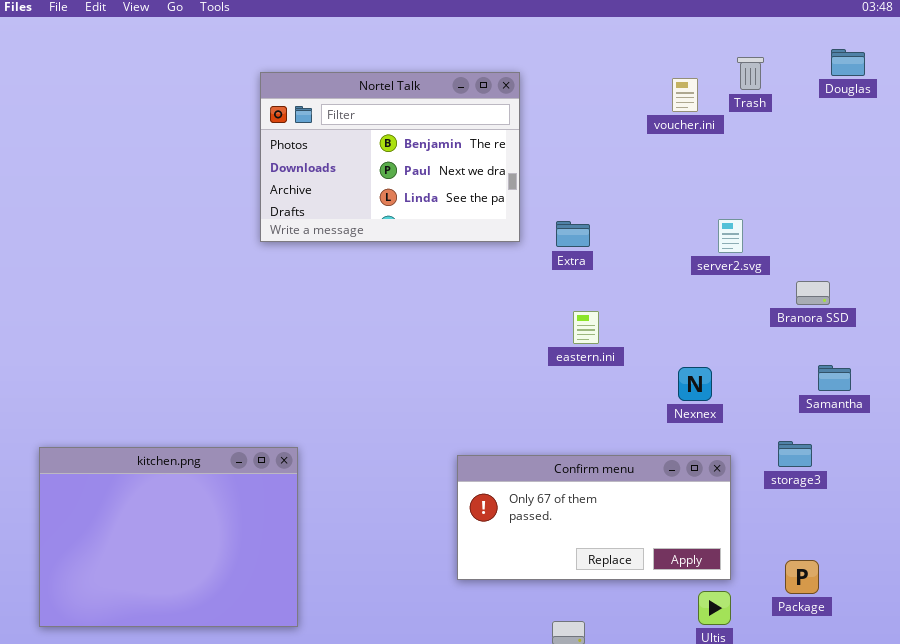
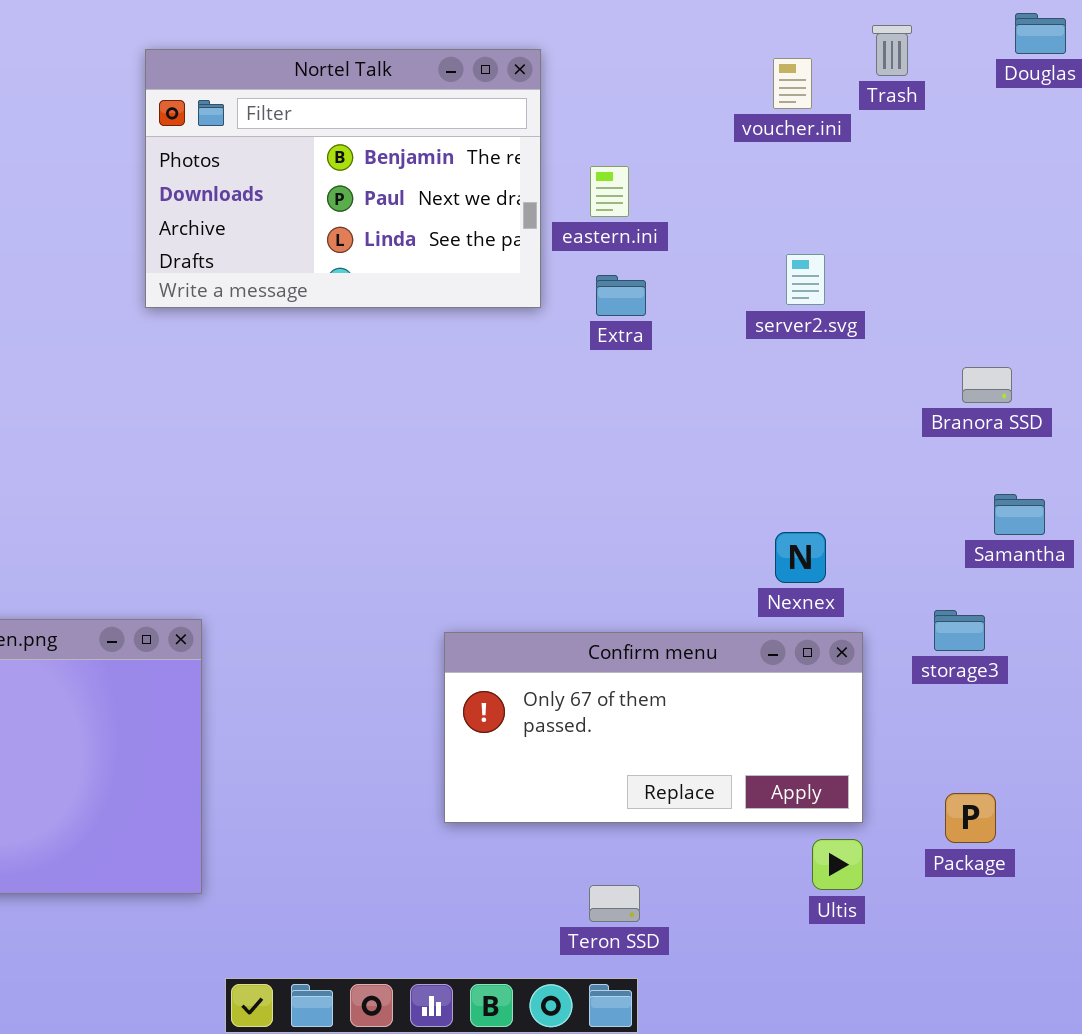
server2.svg: [718,219,743,253] -> [786,254,825,305], moved
eastern.ini: [573,311,599,344] -> [590,166,629,217], moved
Nexnex: [678,367,712,401] -> [775,532,826,583], moved

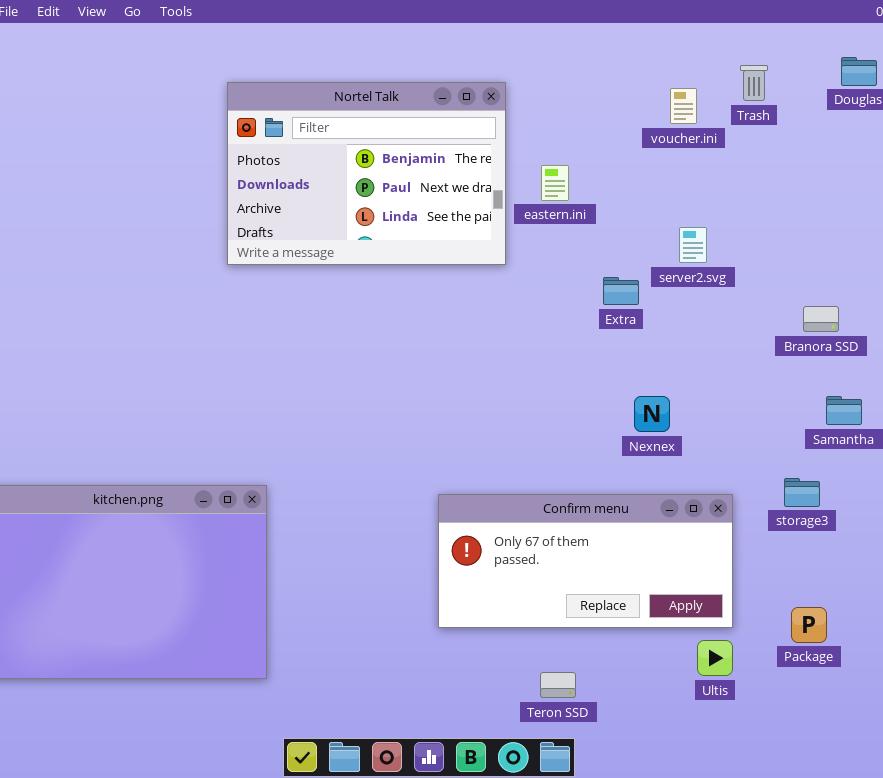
Extra: [596,275,646,316] -> [603,277,639,305], moved
Nexnex: [775,532,826,583] -> [634,396,670,432], moved

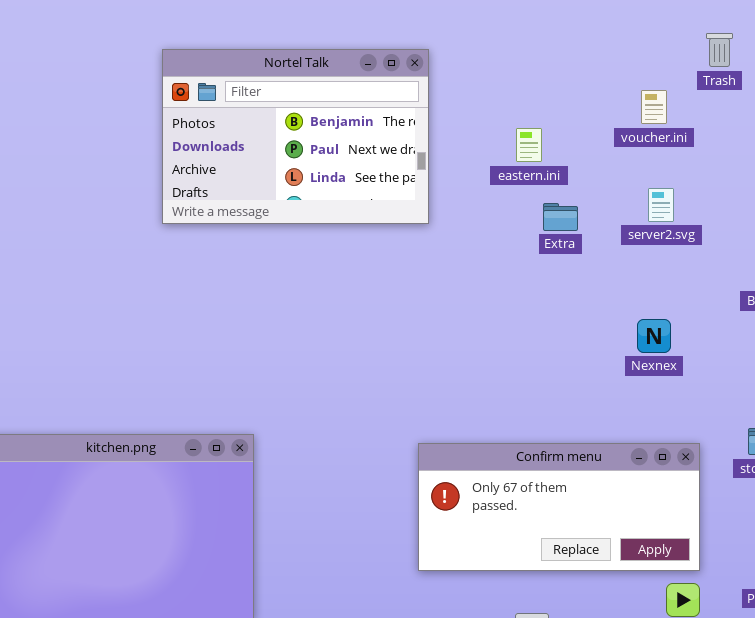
Nortel Talk: [227,82,506,265] -> [162,49,429,224], moved
voucher.ini: [670,88,697,124] -> [641,90,667,124], moved
Extra: [603,277,639,305] -> [543,203,578,231], moved
Nexnex: [634,396,670,432] -> [637,319,671,353], moved

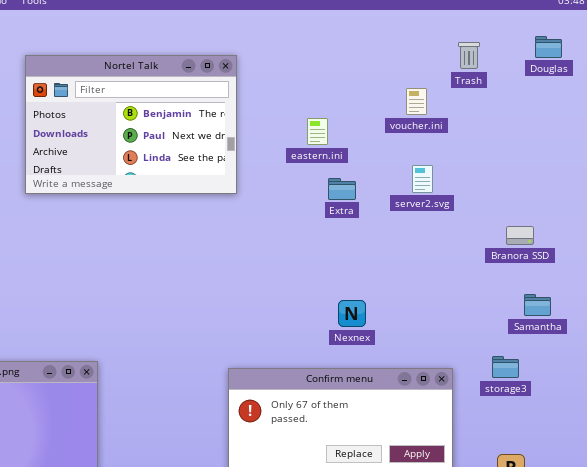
Nexnex: [637,319,671,353] -> [338,300,366,327], moved

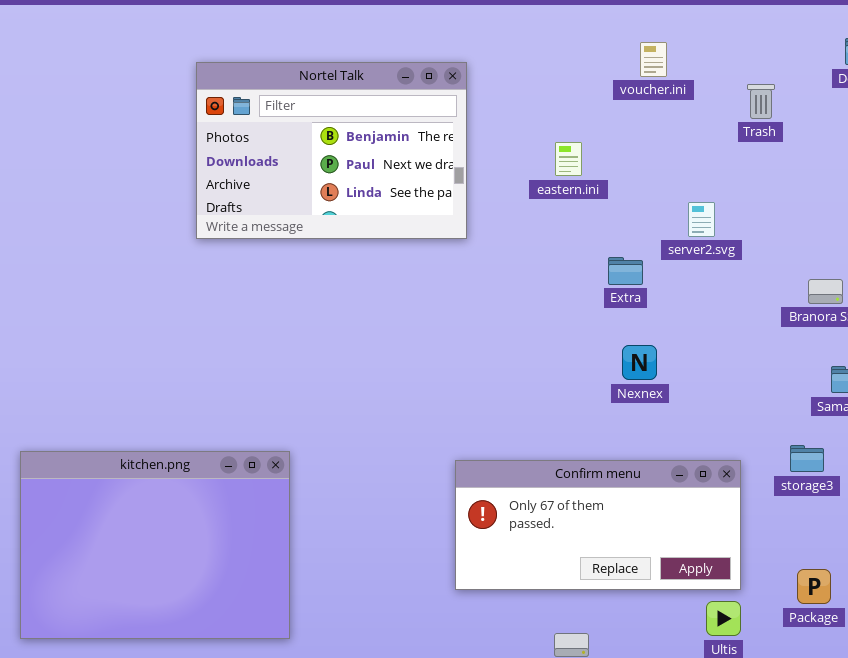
Trash: [458,42,480,69] -> [747,84,775,119], moved
voucher.ini: [406,88,427,115] -> [640,42,667,77], moved
Extra: [328,178,356,200] -> [608,257,643,285], moved
Nexnex: [338,300,366,327] -> [622,345,657,380], moved

